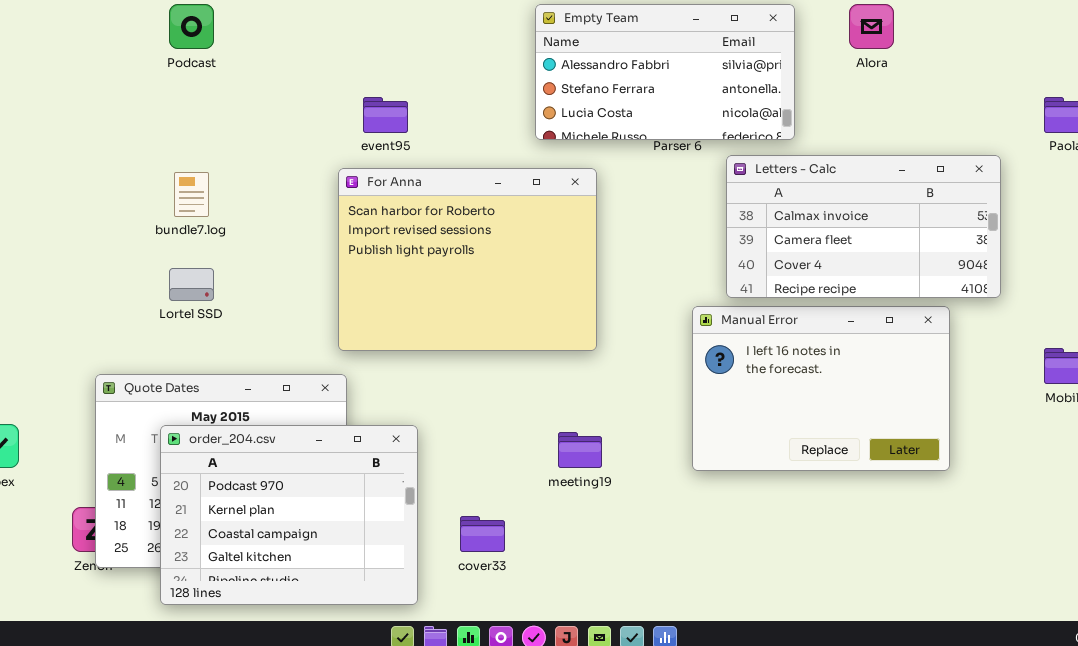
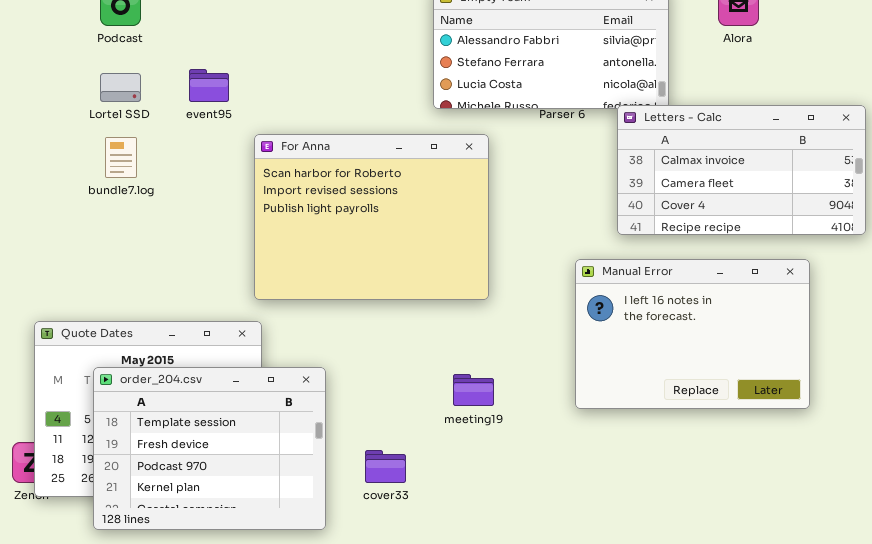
event95: [363,97,408,133] -> [189,69,229,102], moved
Letters - Calc: [726,155,1001,298] -> [617,105,866,235], moved
Lortel SSD: [169,268,214,301] -> [100,73,141,102], moved
order_204.csv: [160,425,418,605] -> [93,367,326,530], scrolled up 2 rows

